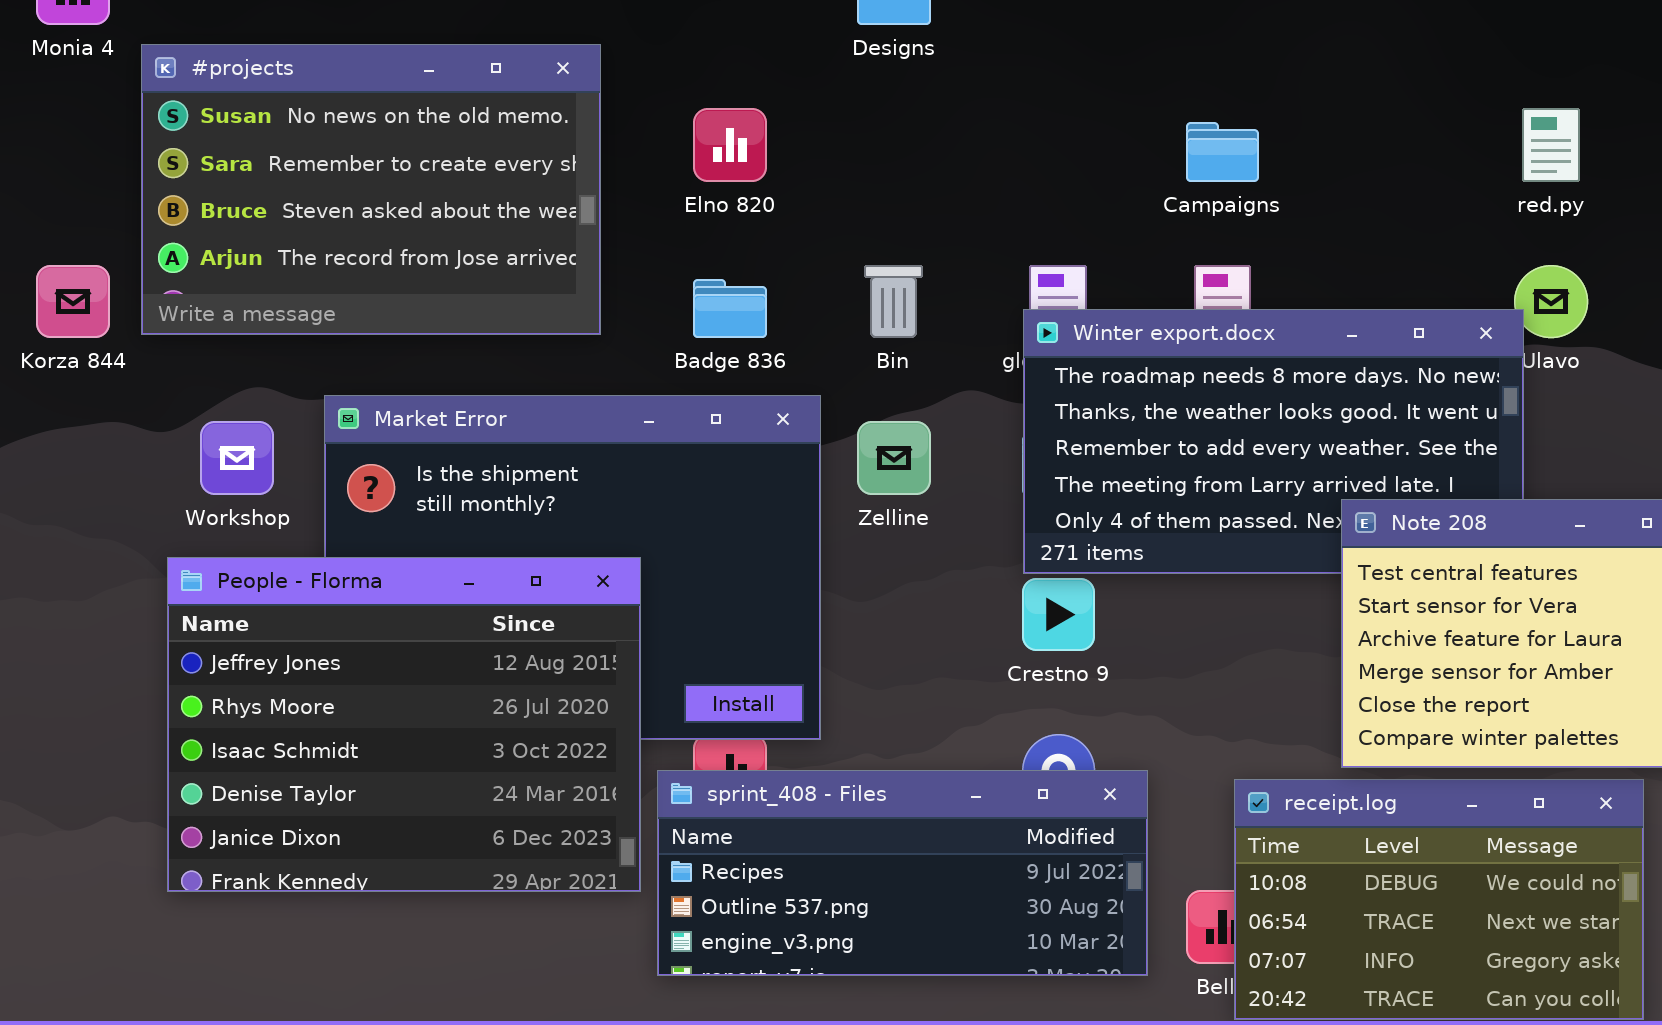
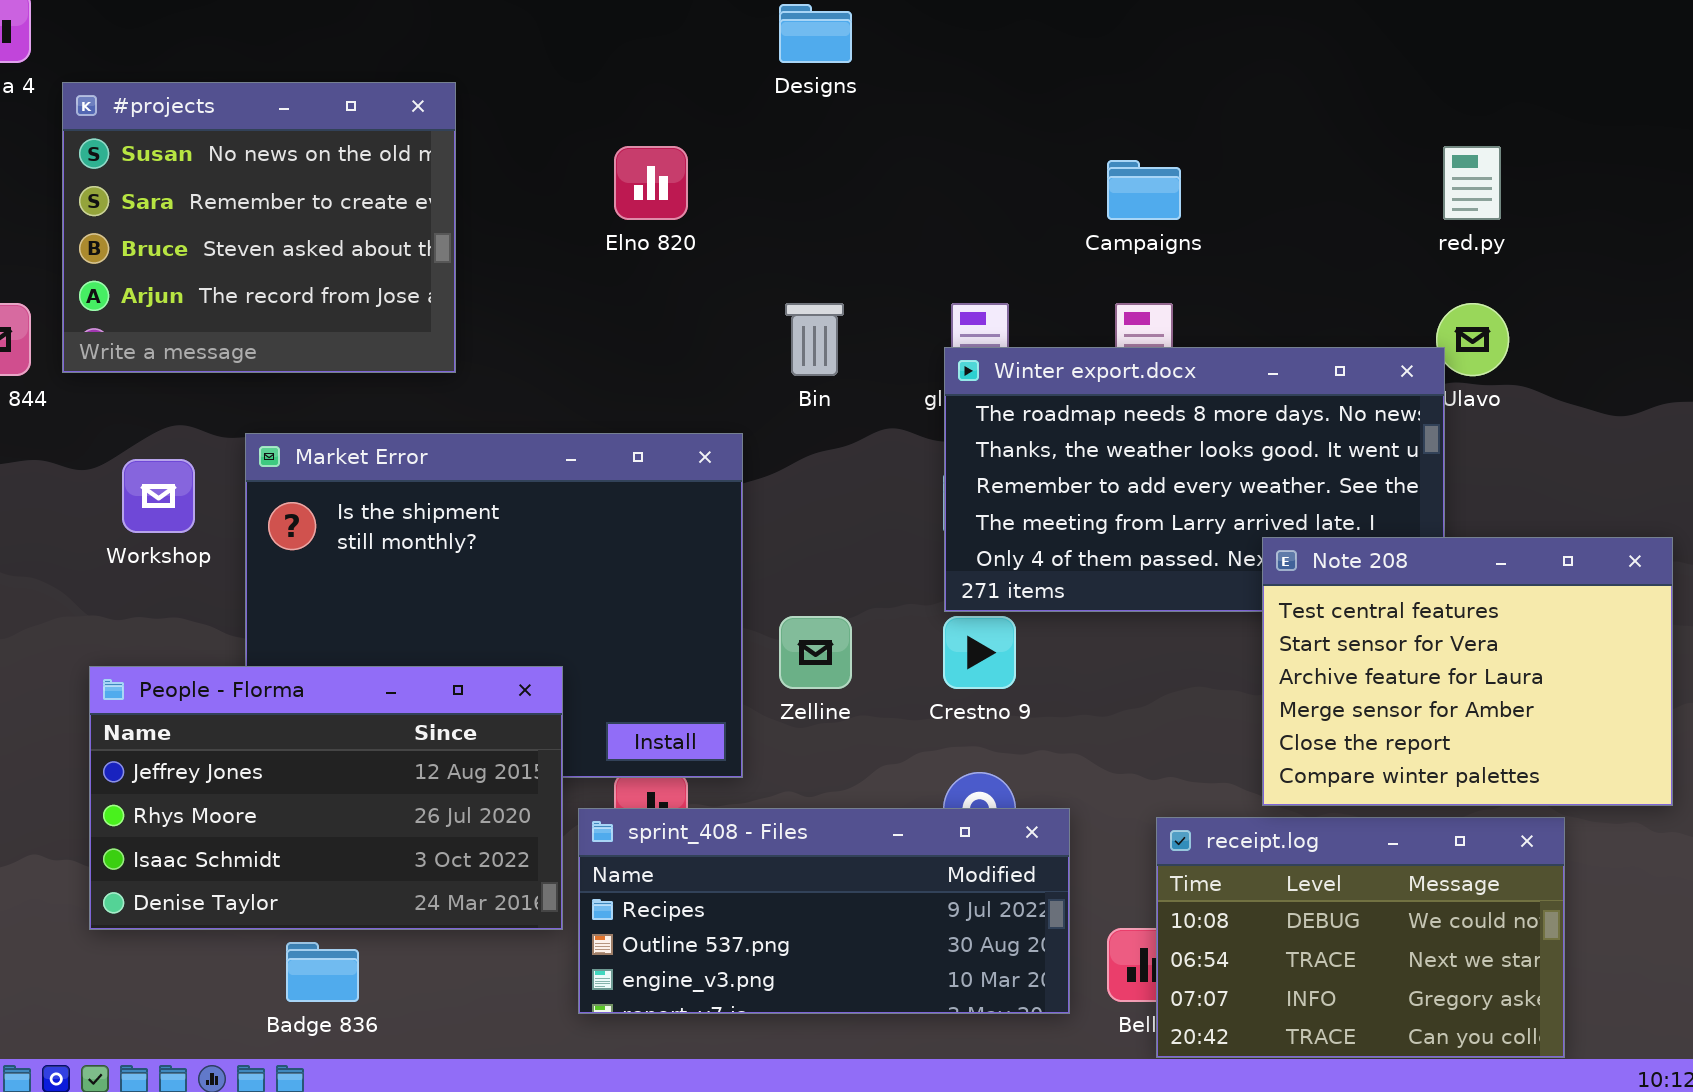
#projects: [141,44,601,335] -> [62,82,456,373], resized
Badge 836: [693,279,767,338] -> [286,942,359,1002], moved
Zelline: [857,421,931,495] -> [779,616,852,689], moved
People - Florma: [167,557,641,892] -> [89,666,563,930], resized

